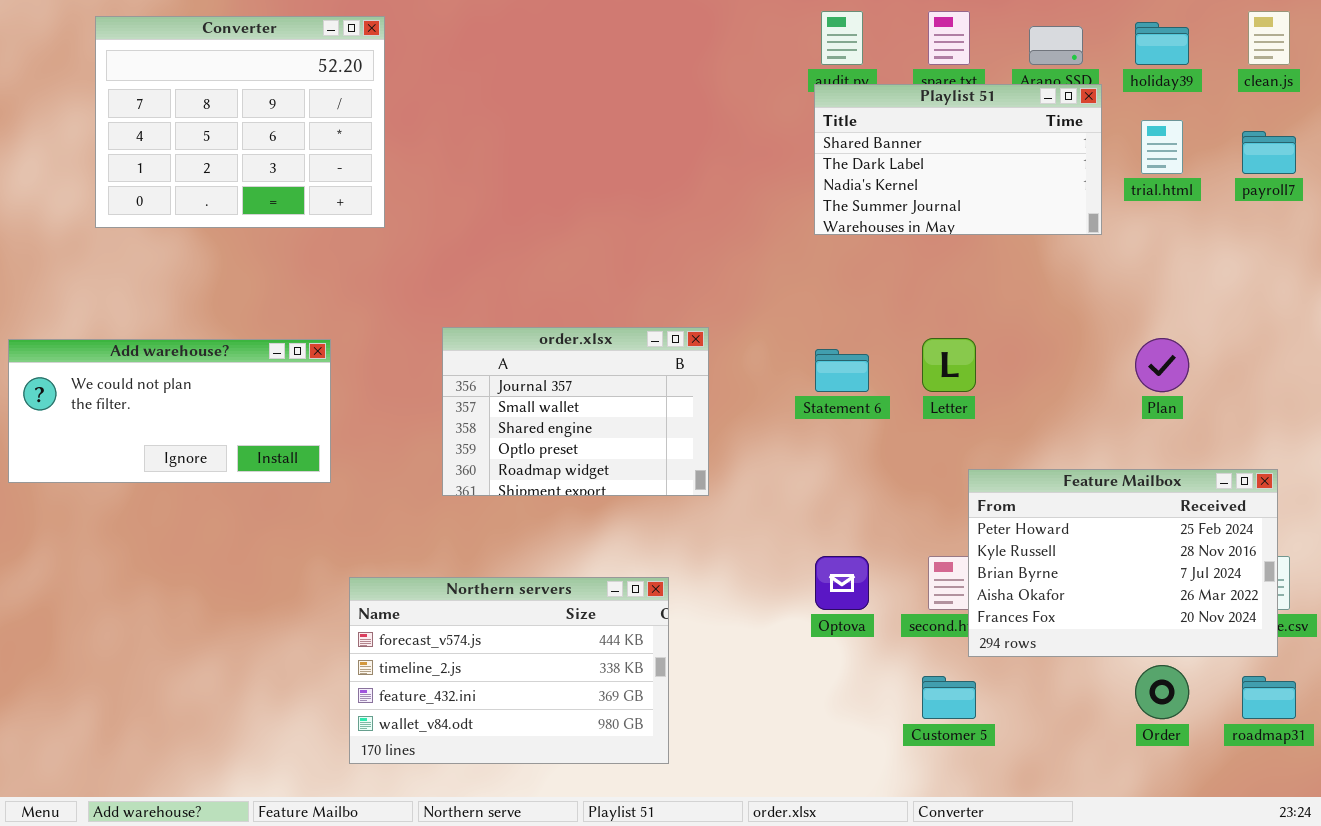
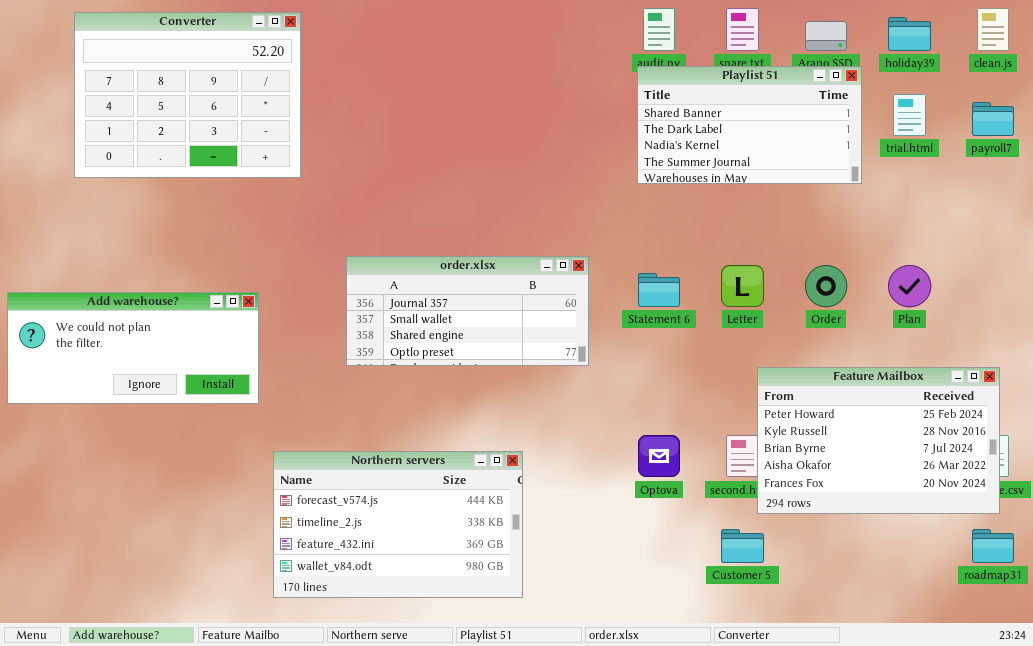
order.xlsx: [442,327,709,496] -> [346,256,589,366], resized
Add warehouse?: [8,339,331,483] -> [7,292,259,404], moved
Order: [1135,665,1189,719] -> [805,265,847,307], moved

